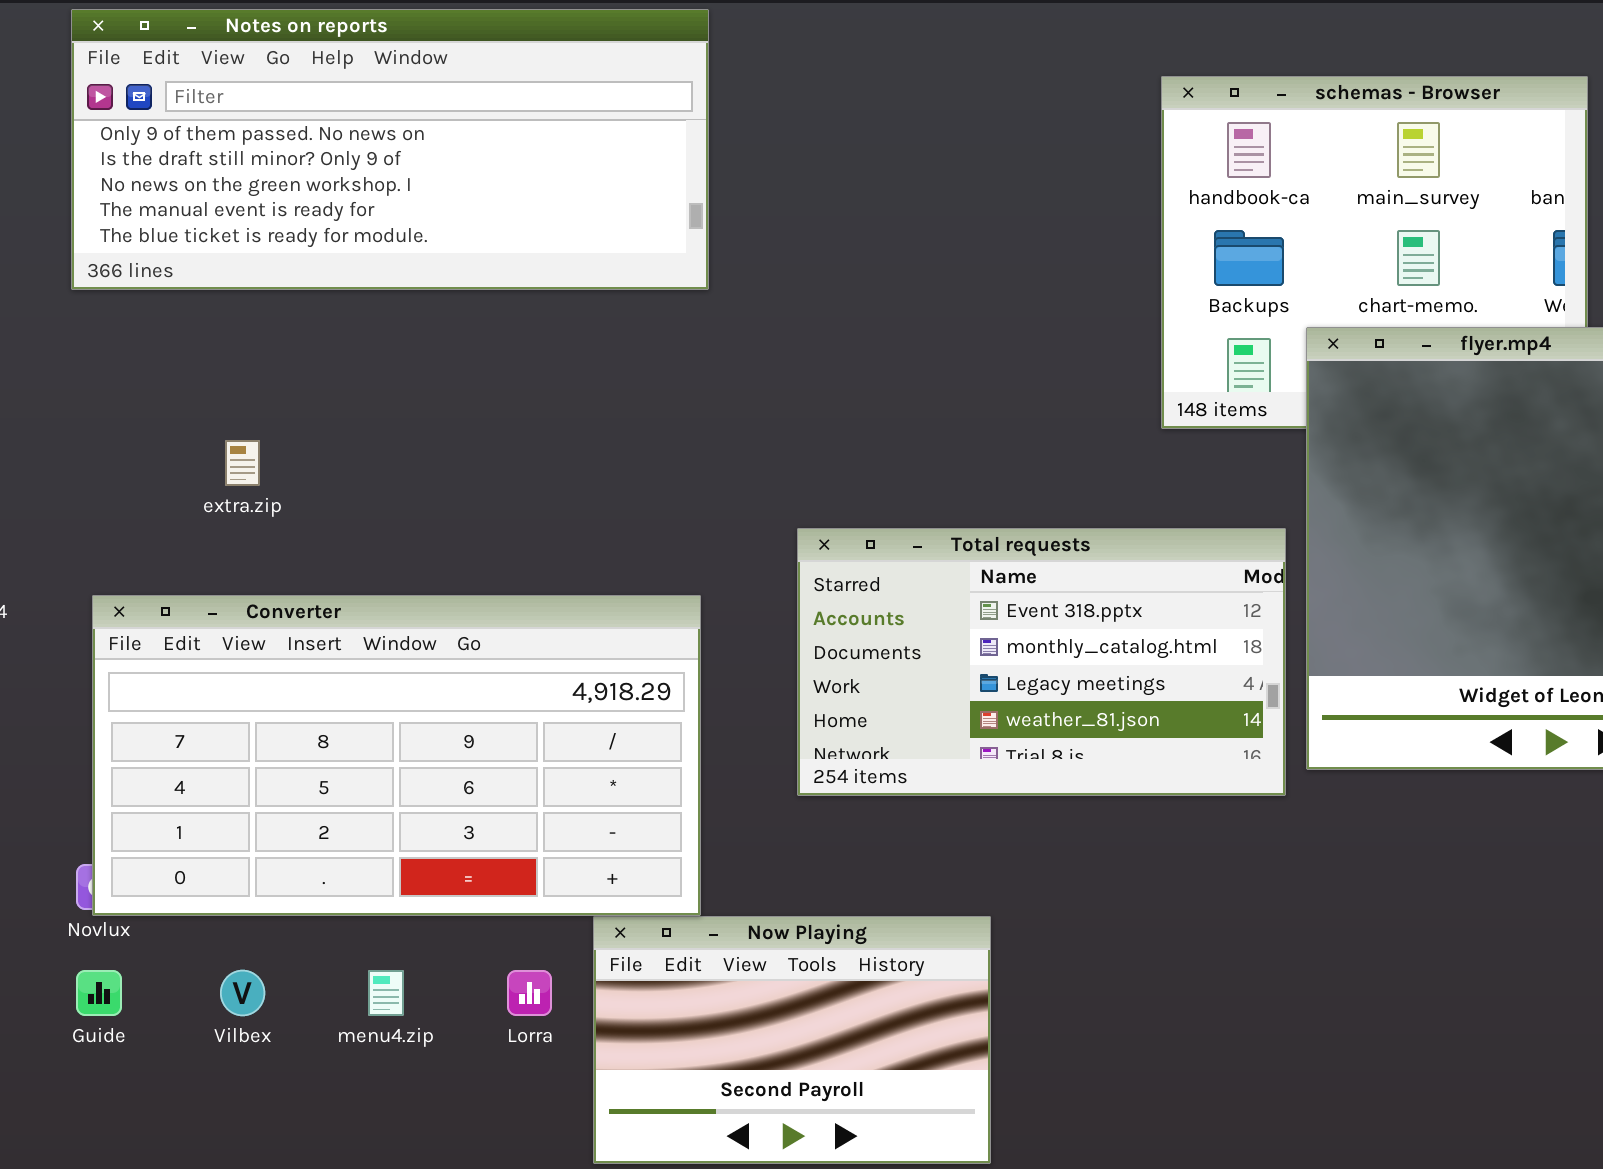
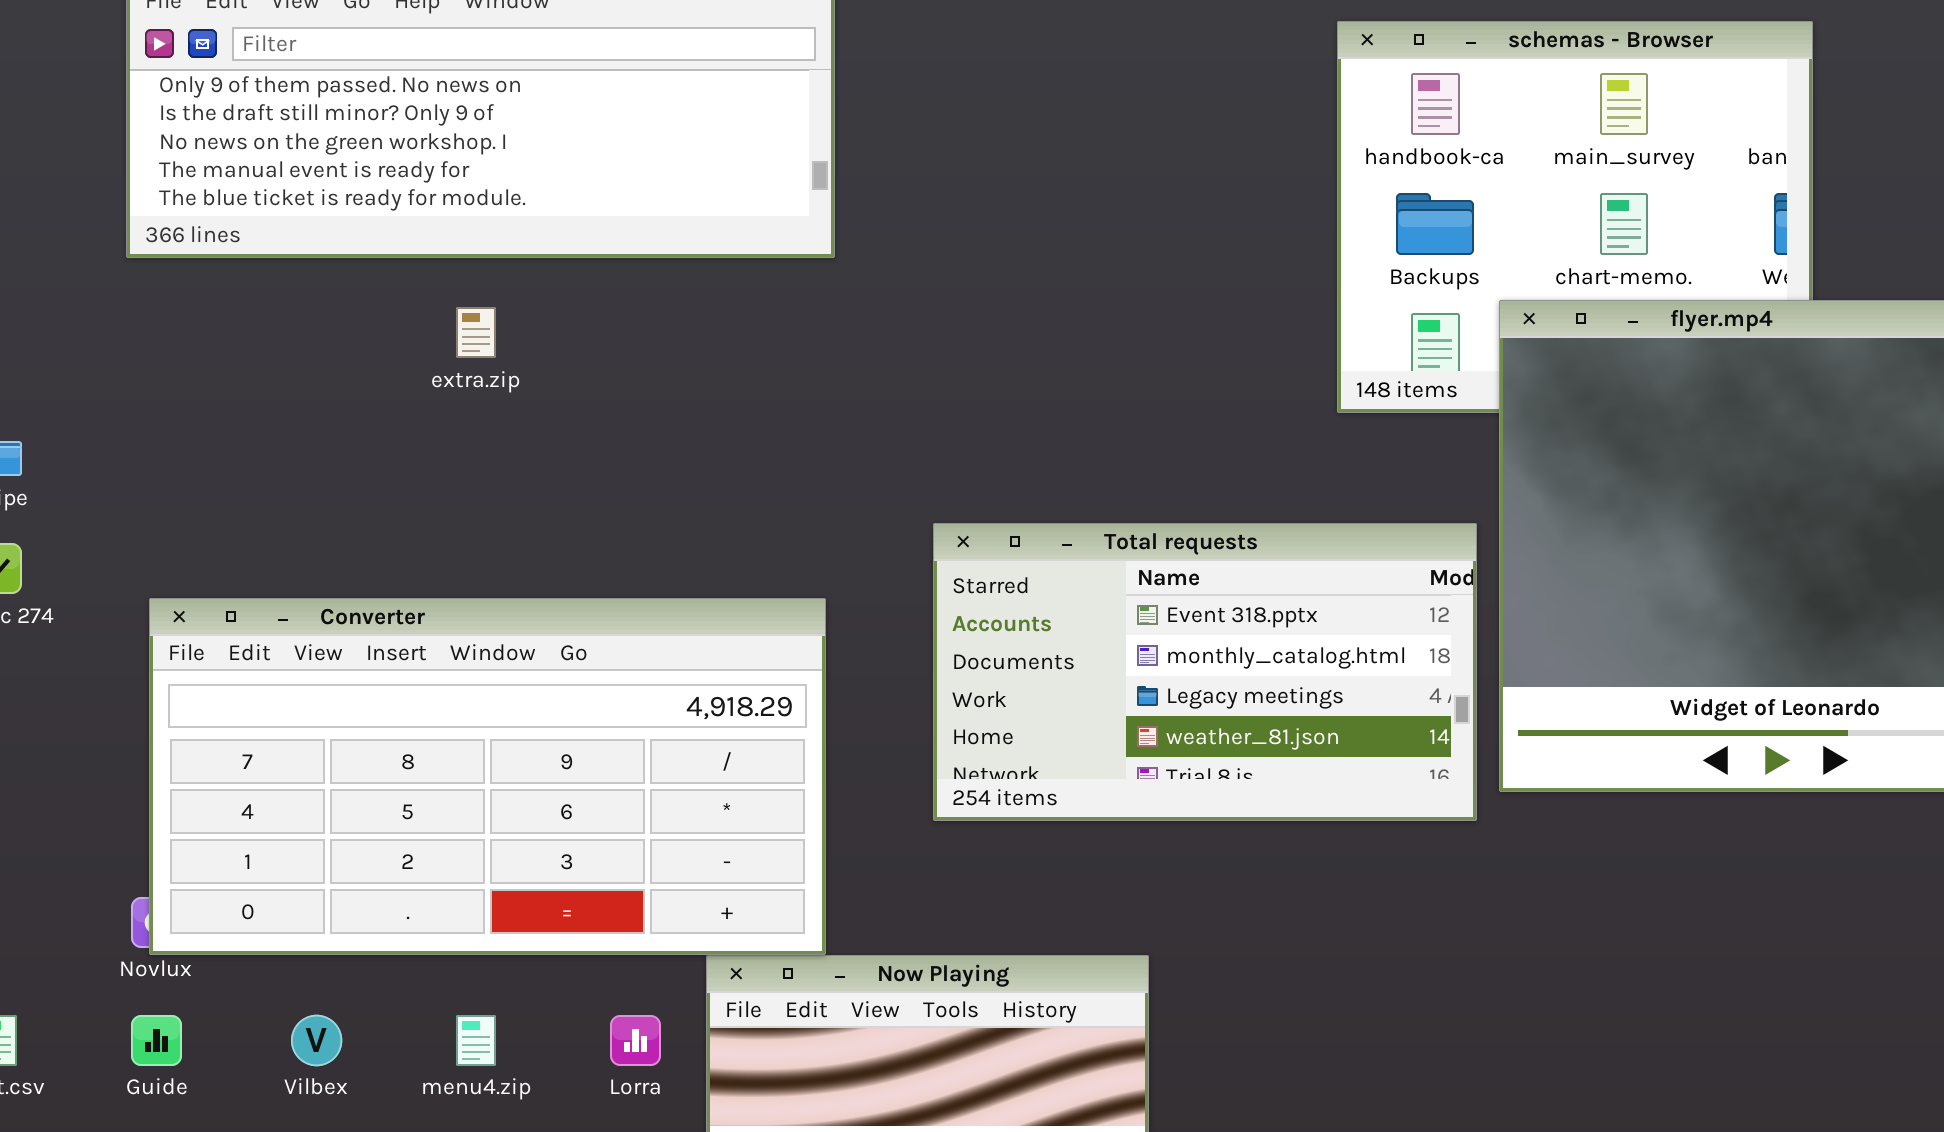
extra.zip: [225,440,260,486] -> [456,307,496,358], moved

